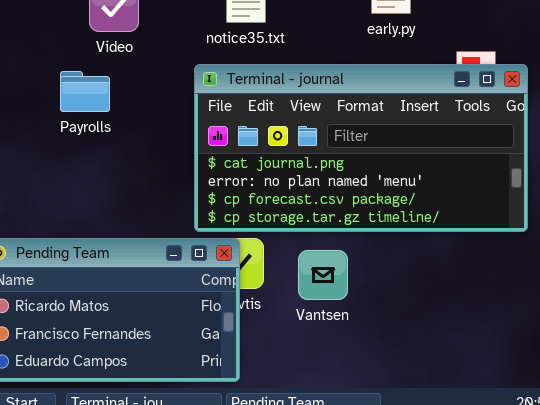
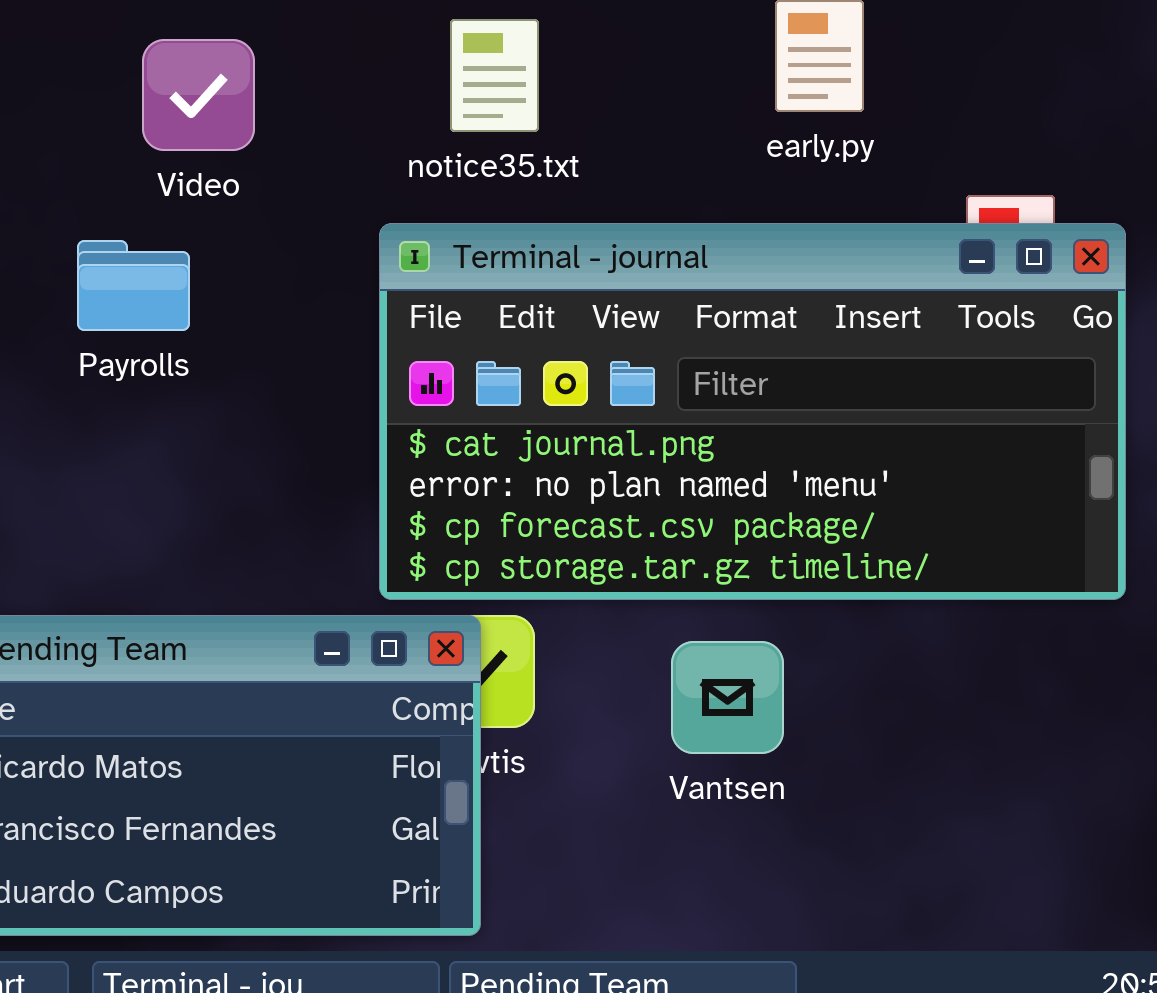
Vantsen: [298,250,348,300] -> [671,641,784,754], moved

